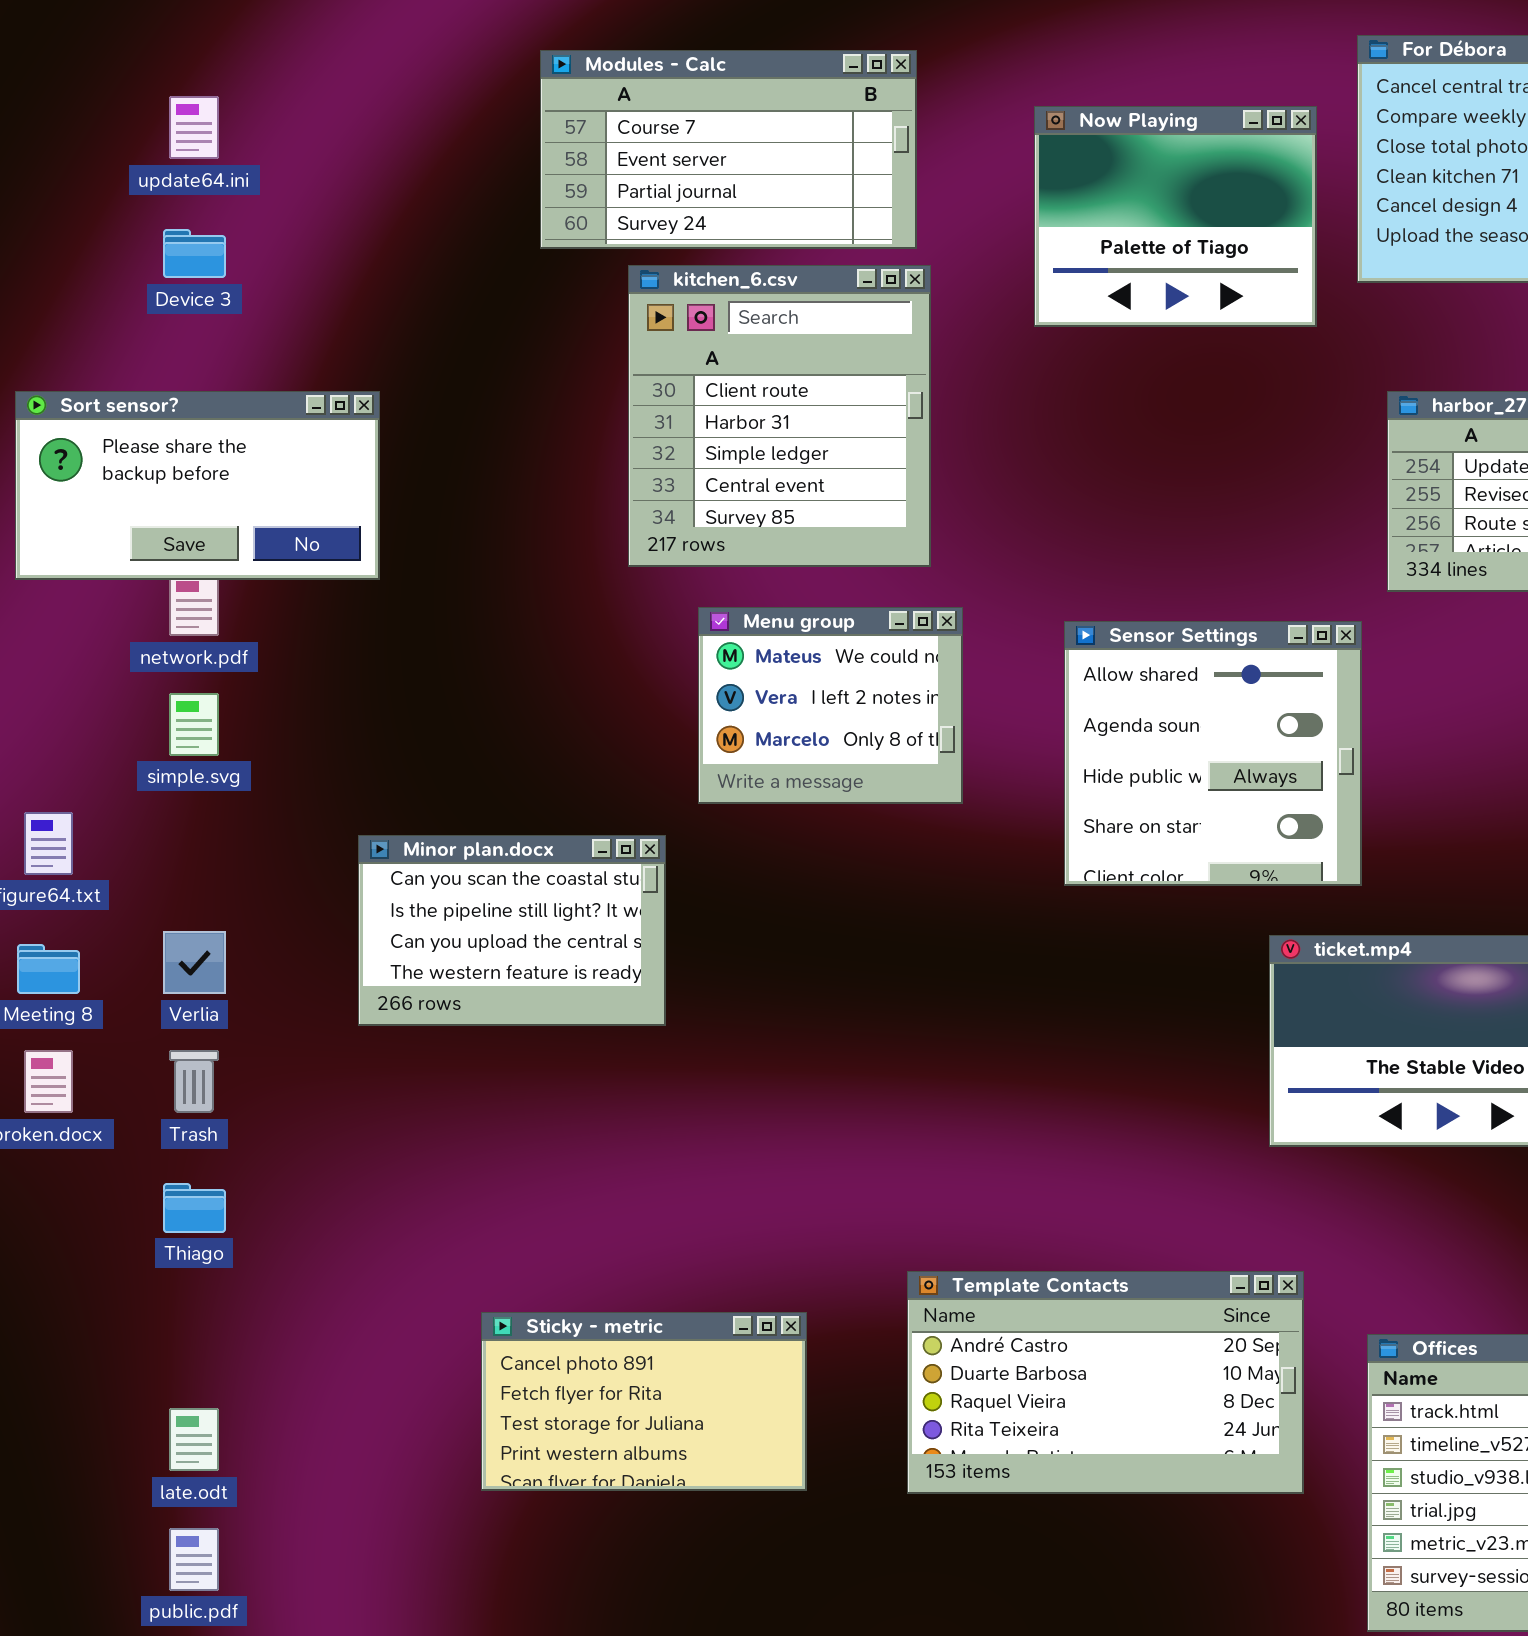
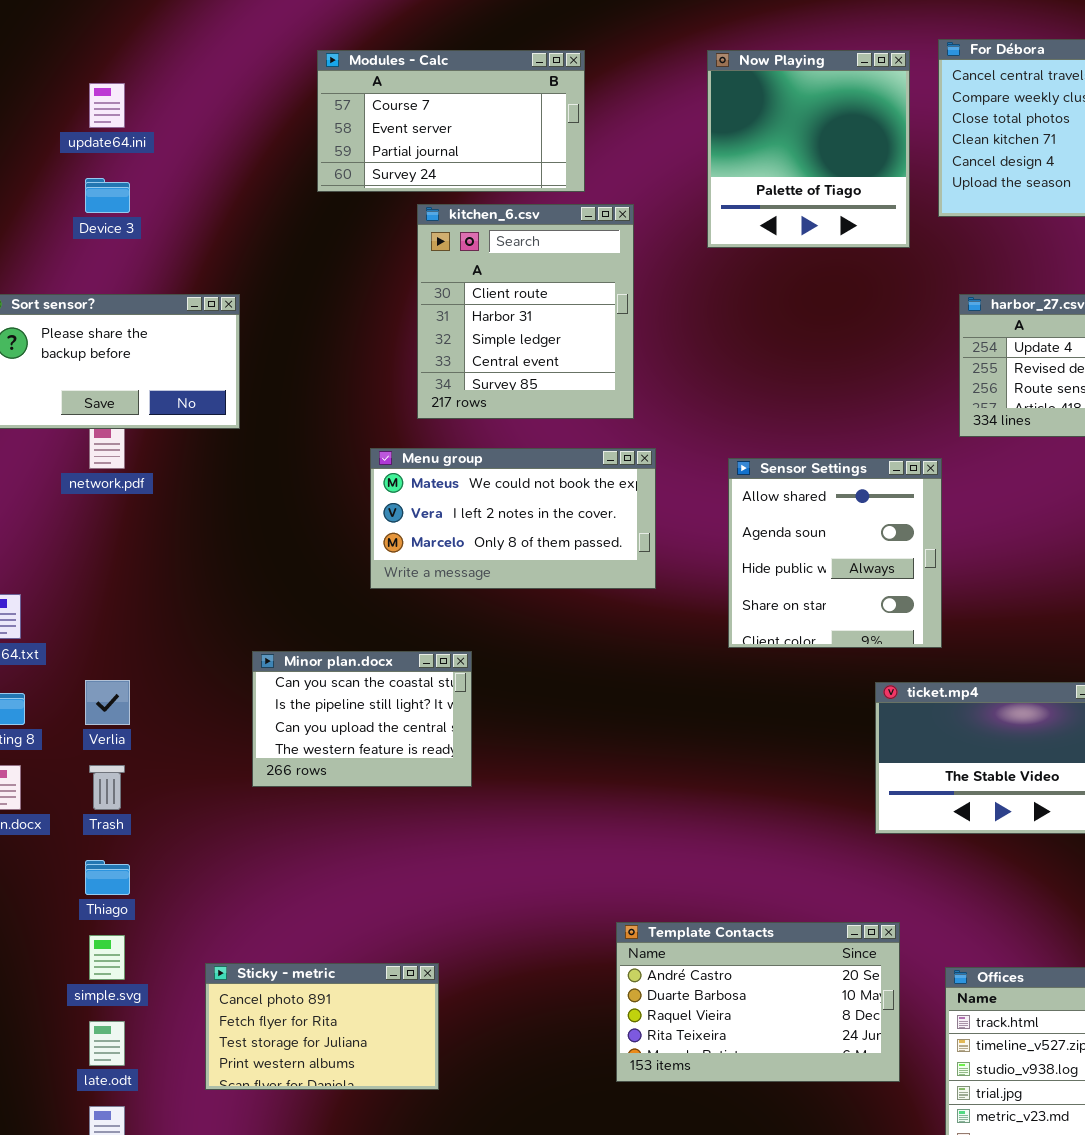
Modules - Calc: [540,50,917,249] -> [317,50,585,192], moved
Now Playing: [1034,106,1317,327] -> [707,50,910,248], resized
Menu group: [698,607,963,804] -> [370,448,656,589], resized
simple.svg: [169,693,219,756] -> [89,935,125,980], moved
Minor plan.docx: [358,835,666,1026] -> [252,651,472,787], moved
Sticky - metric: [481,1312,807,1491] -> [205,963,439,1090], moved

